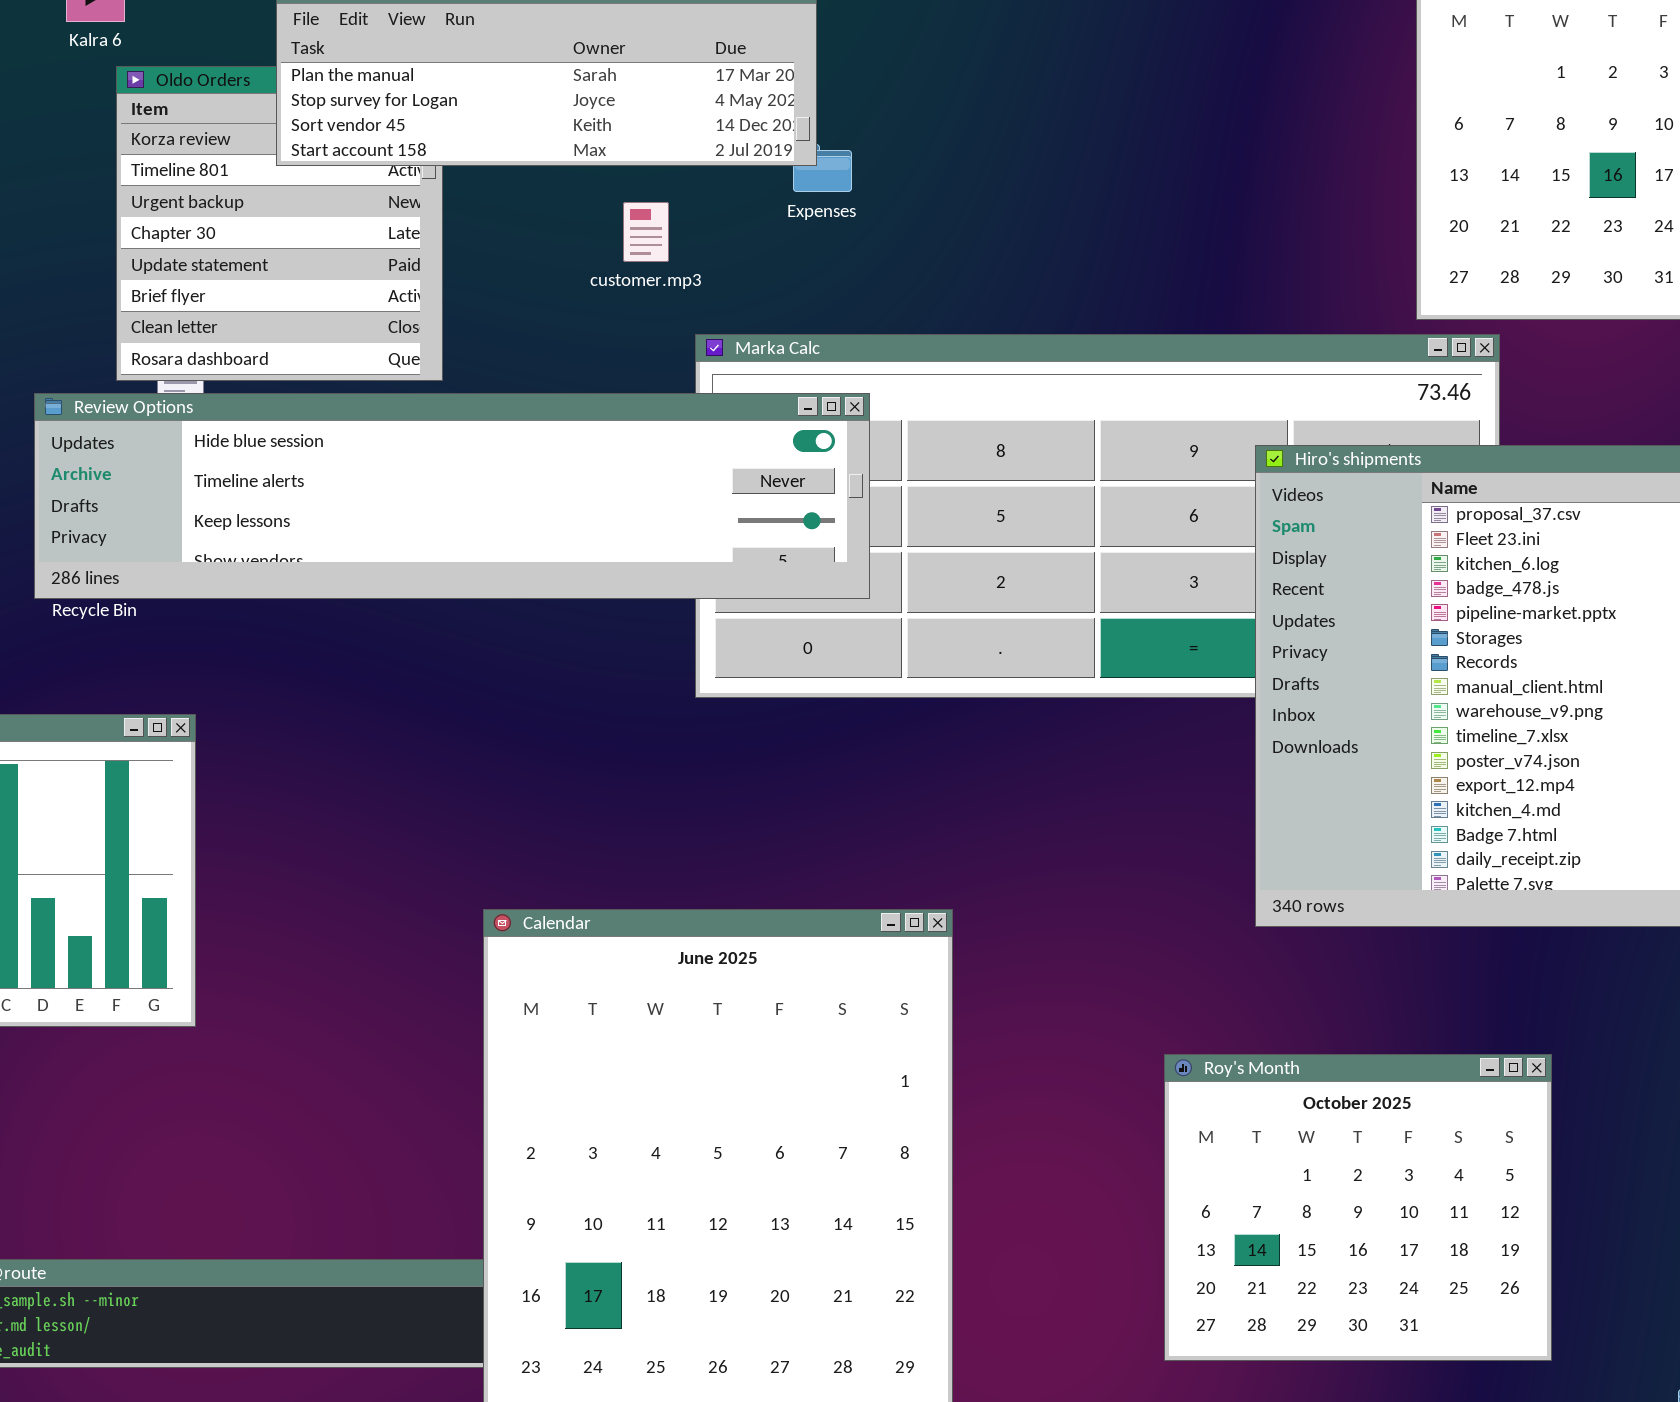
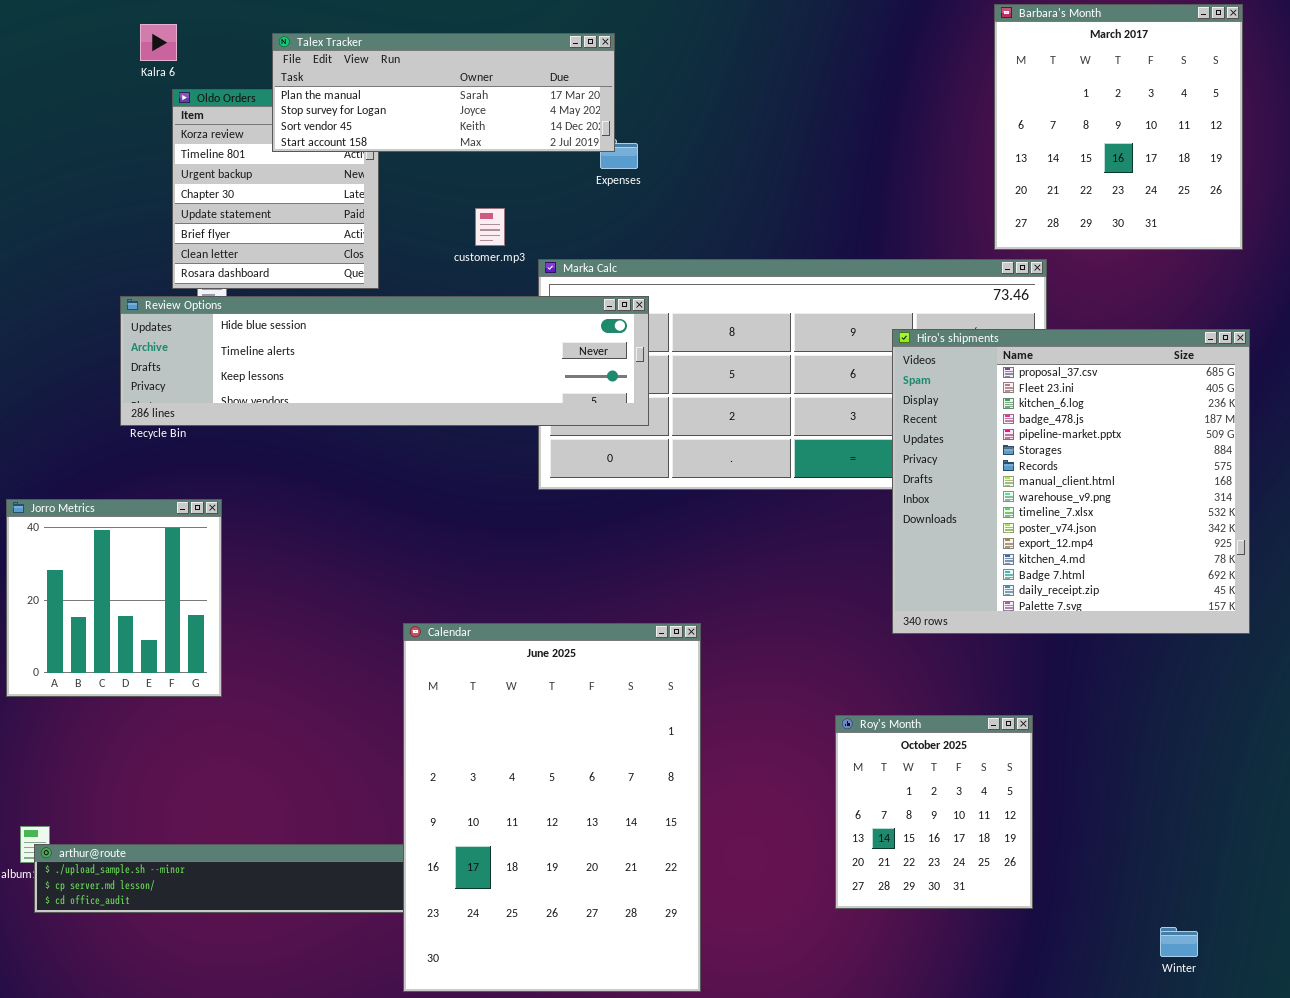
customer.mp3: [623,202,669,262] -> [475,208,505,246], moved
Roy's Month: [1164,1054,1552,1361] -> [835,715,1033,909], resized

